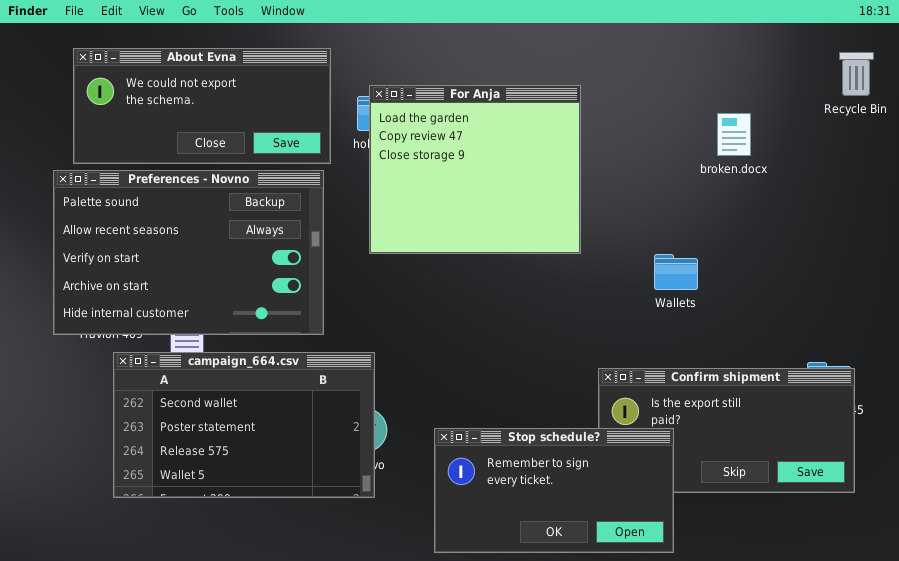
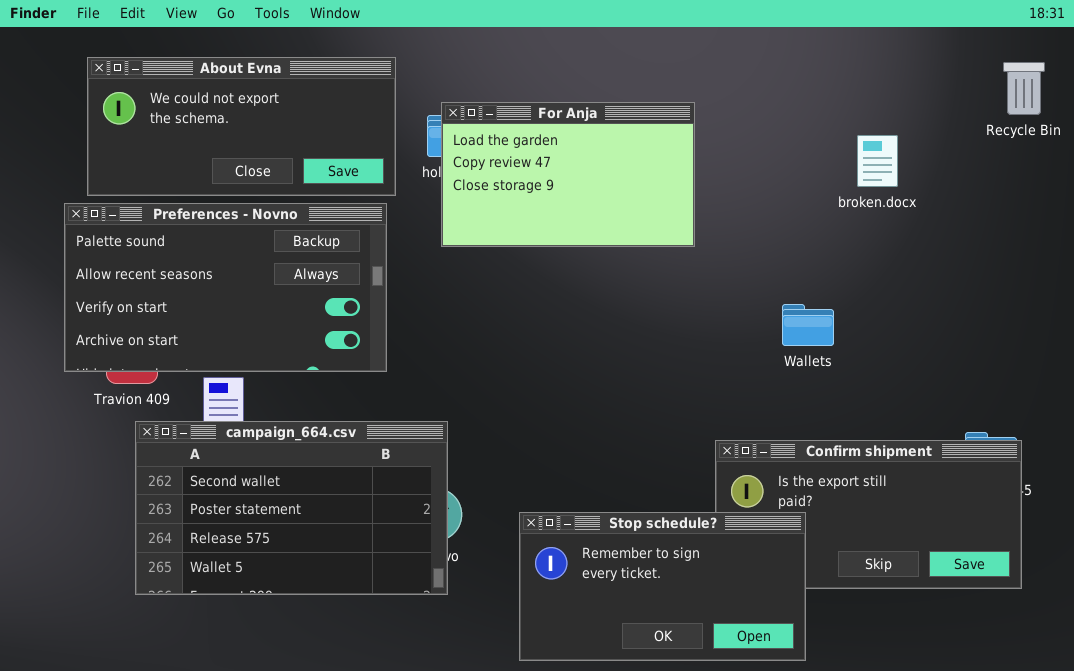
For Anja: [369,85,581,254] -> [441,102,695,247], resized
Preferences - Novno: [53,170,324,335] -> [64,203,387,372], resized

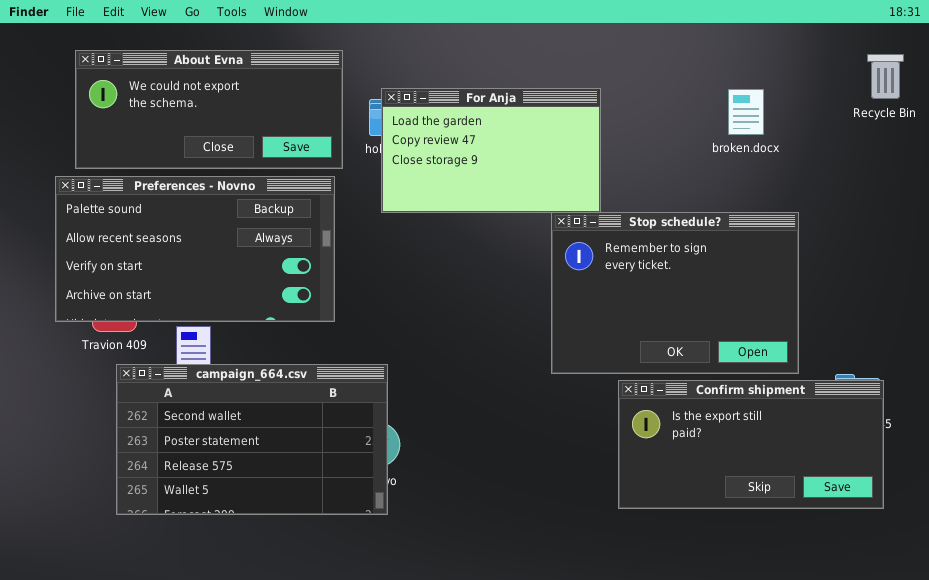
broken.docx: [857,135,898,187] -> [728,89,764,135], moved
Stop schedule?: [519,512,806,661] -> [551,212,799,374], moved, resized

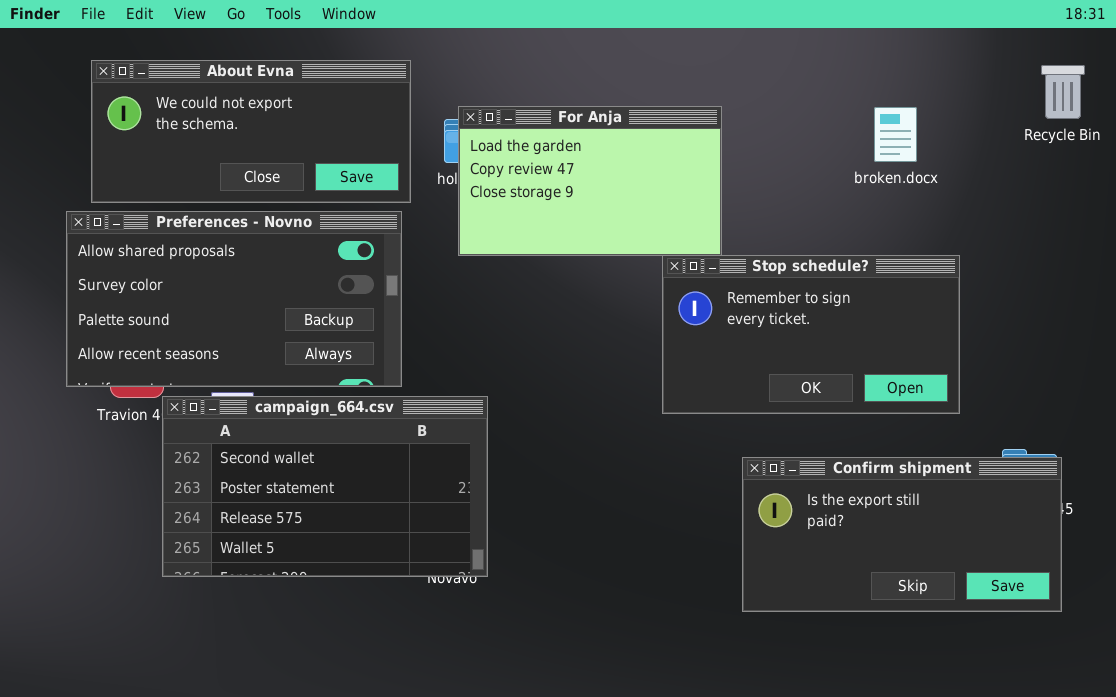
Preferences - Novno: [55,176,335,322] -> [66,211,402,387], scrolled up 2 rows
Stop schedule?: [551,212,799,374] -> [662,255,960,414], resized
campaign_664.csv: [116,364,388,515] -> [162,396,488,577], moved

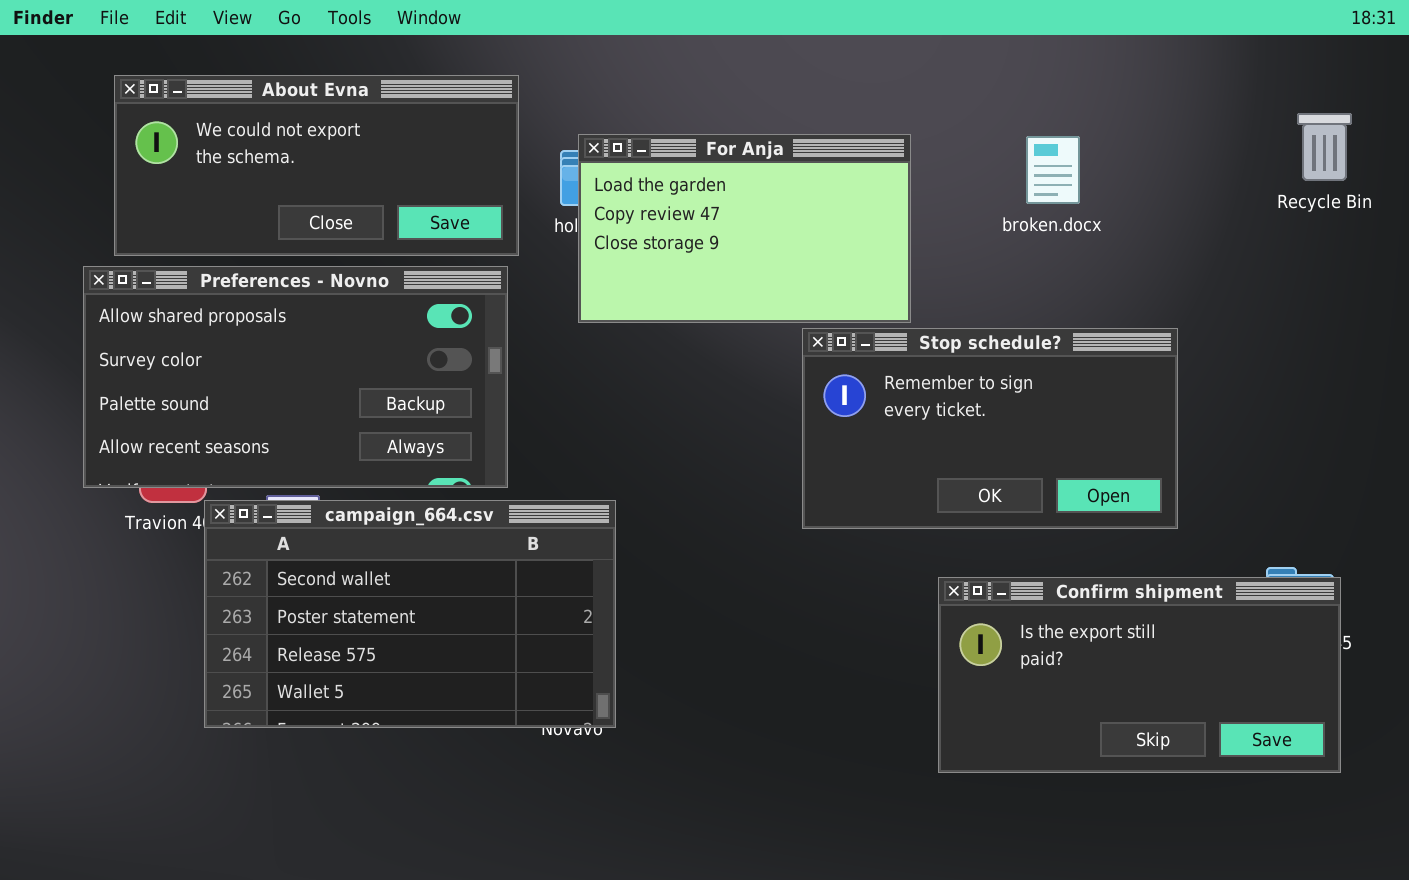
Recycle Bin: [1041,65,1085,119] -> [1297,113,1352,181], moved
broken.docx: [874,107,917,162] -> [1026,136,1080,204], moved
Stop schedule?: [662,255,960,414] -> [802,328,1178,529], moved

